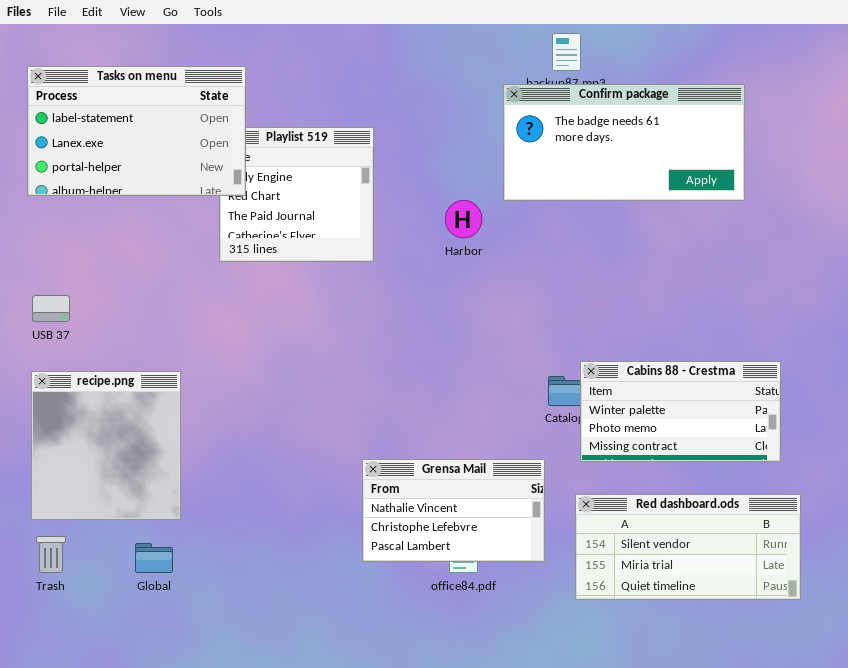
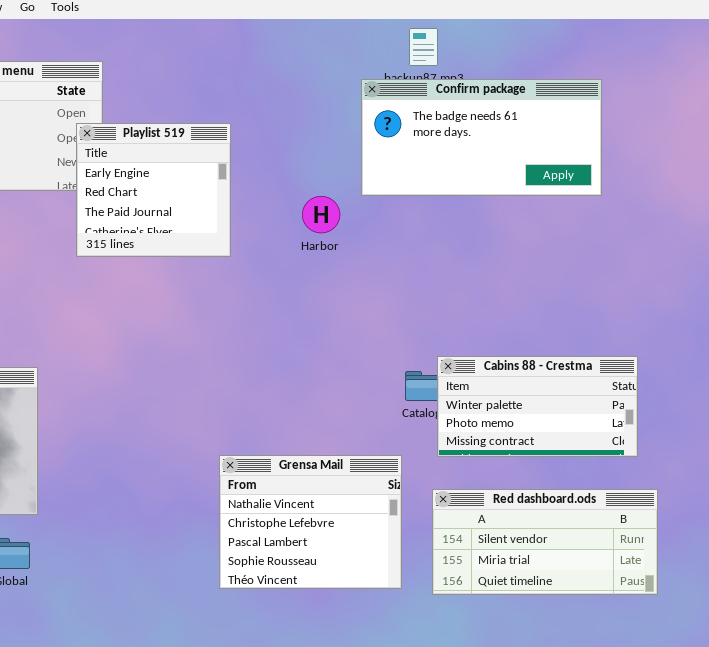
Playlist 519: [219,127,374,262] -> [76,123,231,257], raised
Grensa Mail: [362,459,545,562] -> [219,455,402,589], resized

